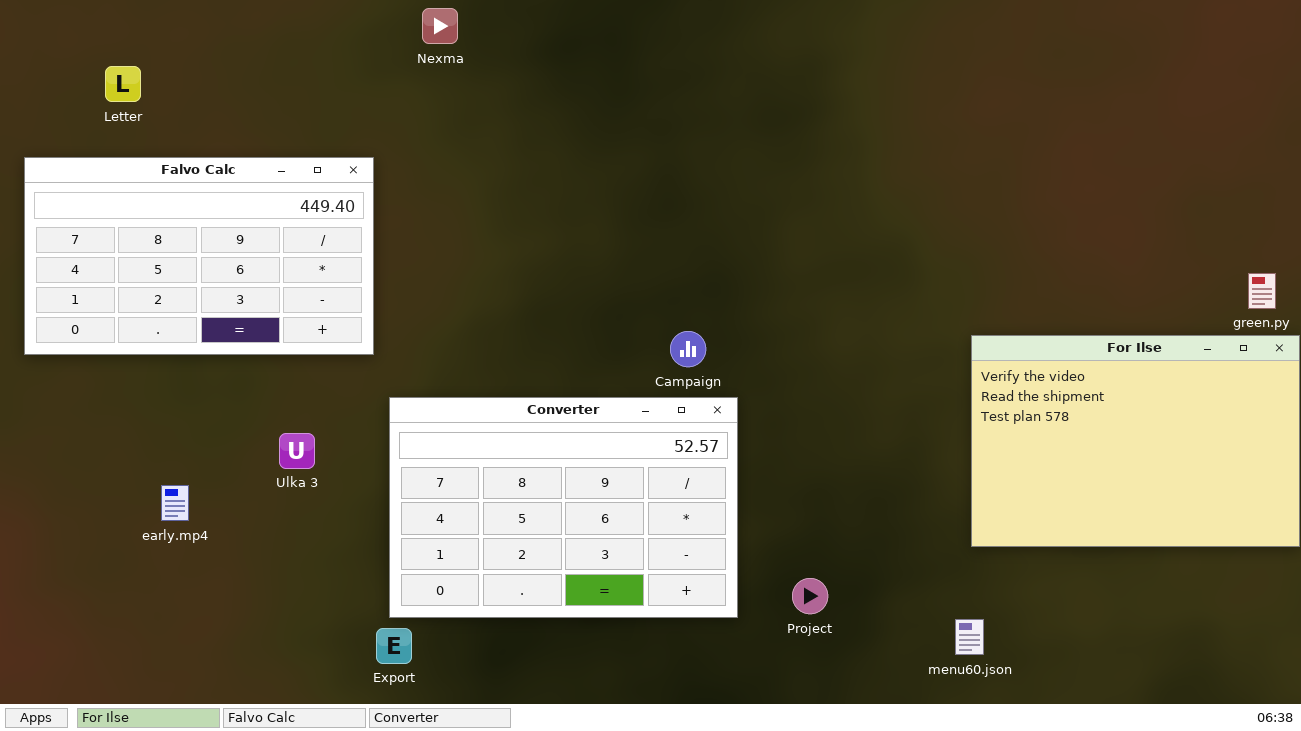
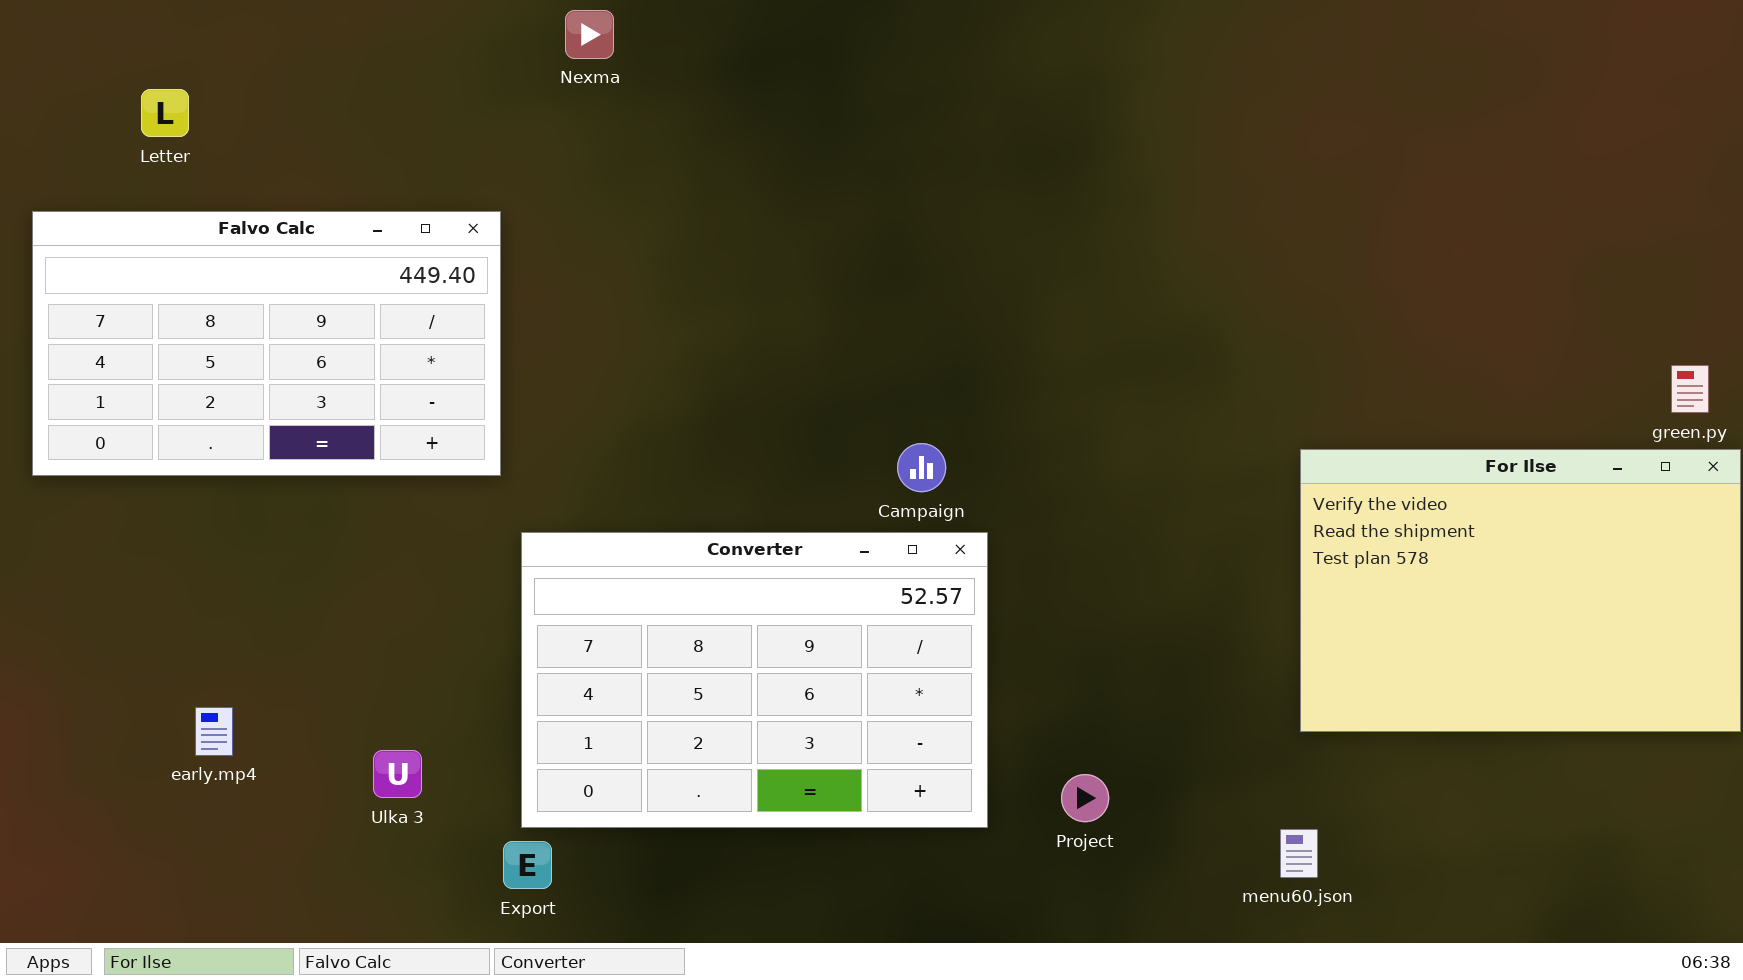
Ulka 3: [279,433,315,469] -> [373,750,422,798], moved
early.mp4: [161,485,189,521] -> [195,707,233,756], moved

